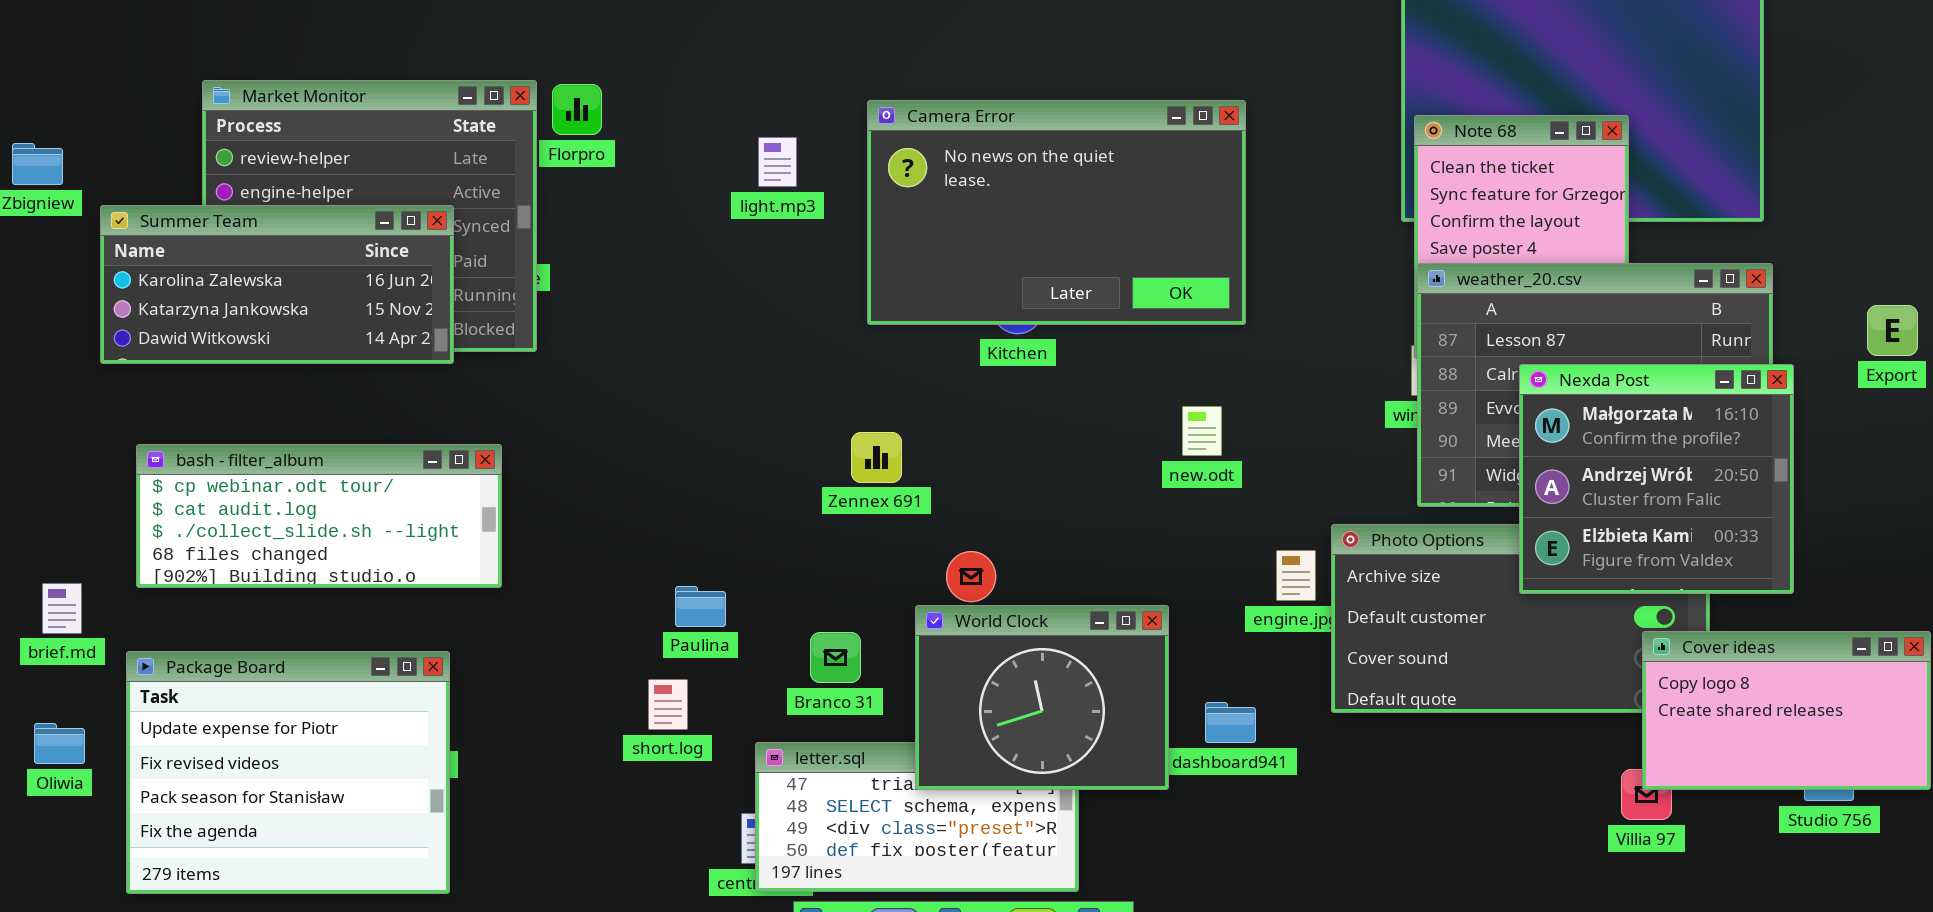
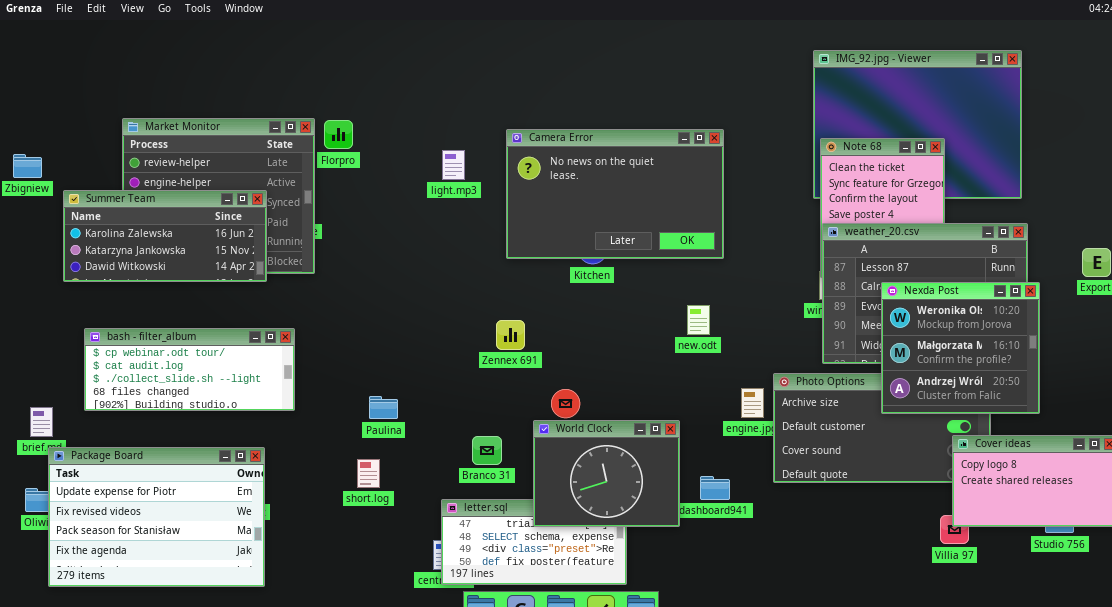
Nexda Post: [1519,364,1794,594] -> [881,282,1040,414], scrolled up 1 row
Paulina: [675,586,726,627] -> [369,396,398,419], moved
Package Board: [126,651,450,894] -> [48,447,265,587], resized
short.log: [648,679,688,730] -> [357,459,380,488], moved

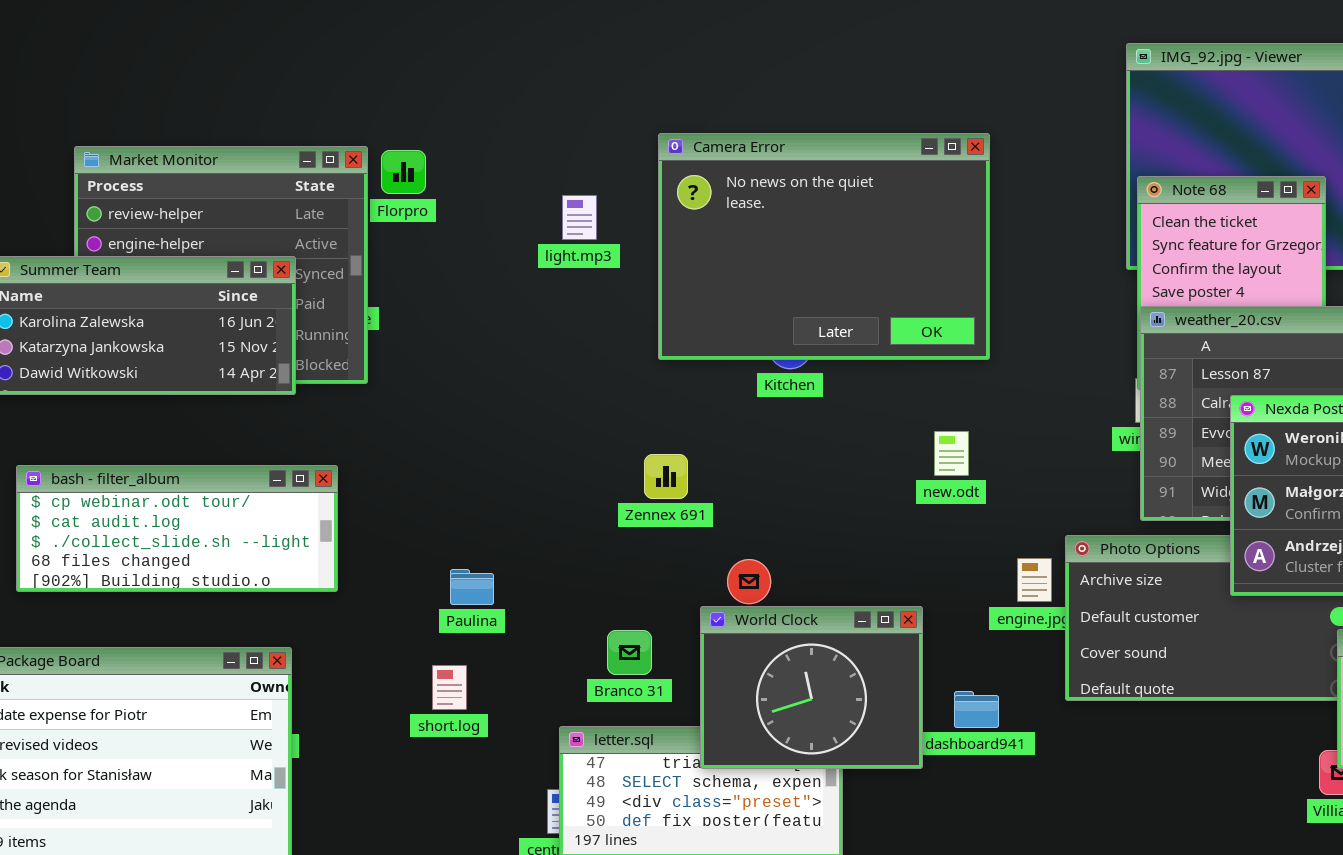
Camera Error: [506,129,724,259] -> [658,133,990,360], resized

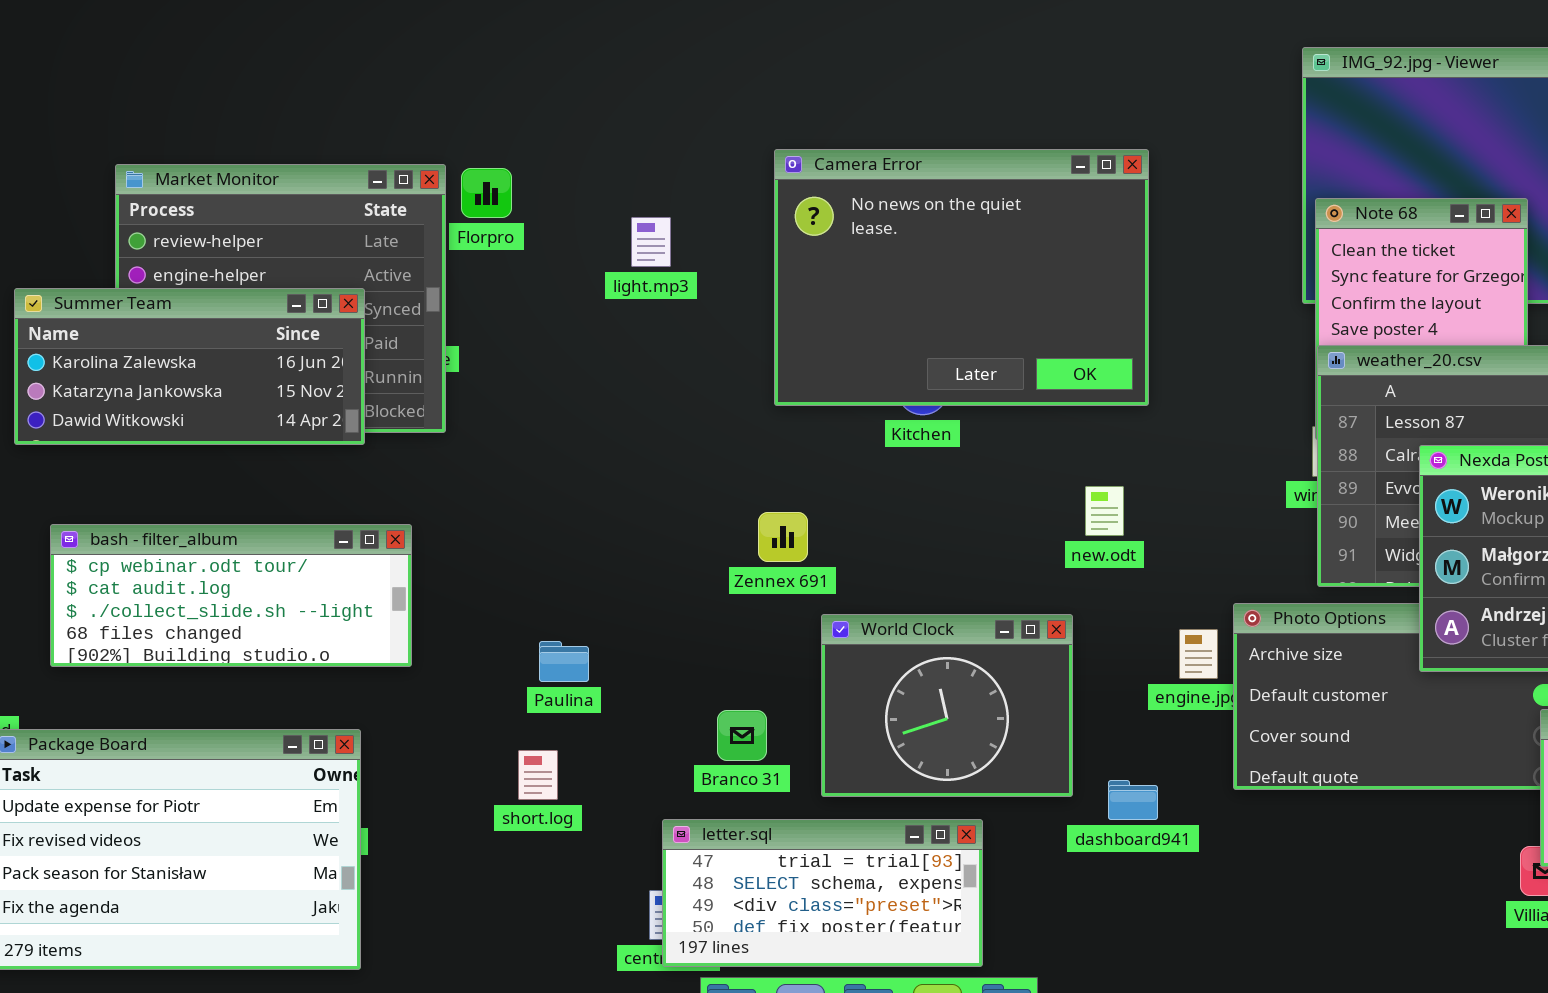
light.mp3: [562,195,597,240] -> [631,217,671,267], moved
World Clock: [700,606,923,769] -> [821,614,1073,797], moved

